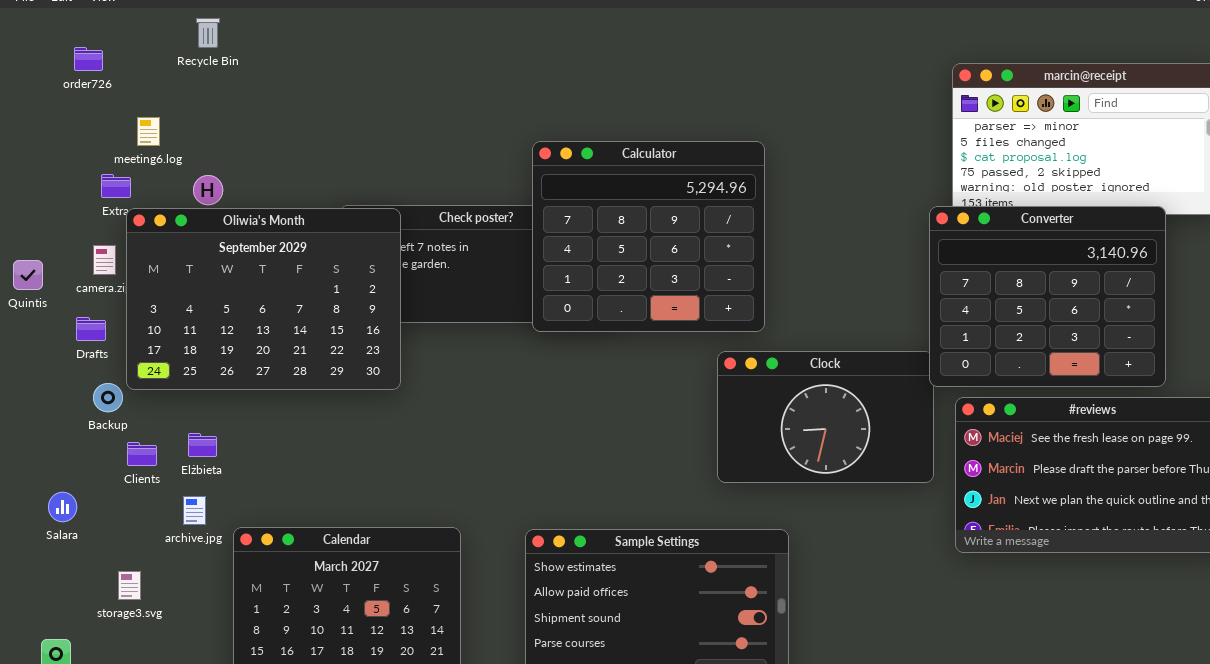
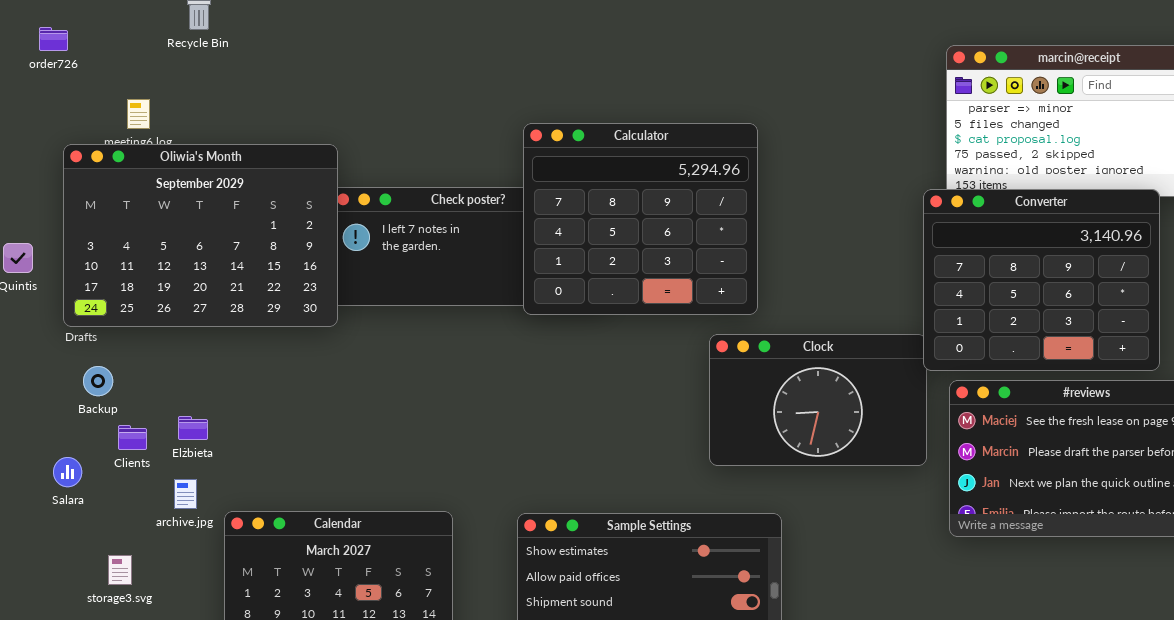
order726: [74,47,103,71] -> [39,27,68,51], moved
Oliwia's Month: [126,208,401,390] -> [63,144,338,327], moved
Salara: [48,492,77,522] -> [53,457,82,487], moved

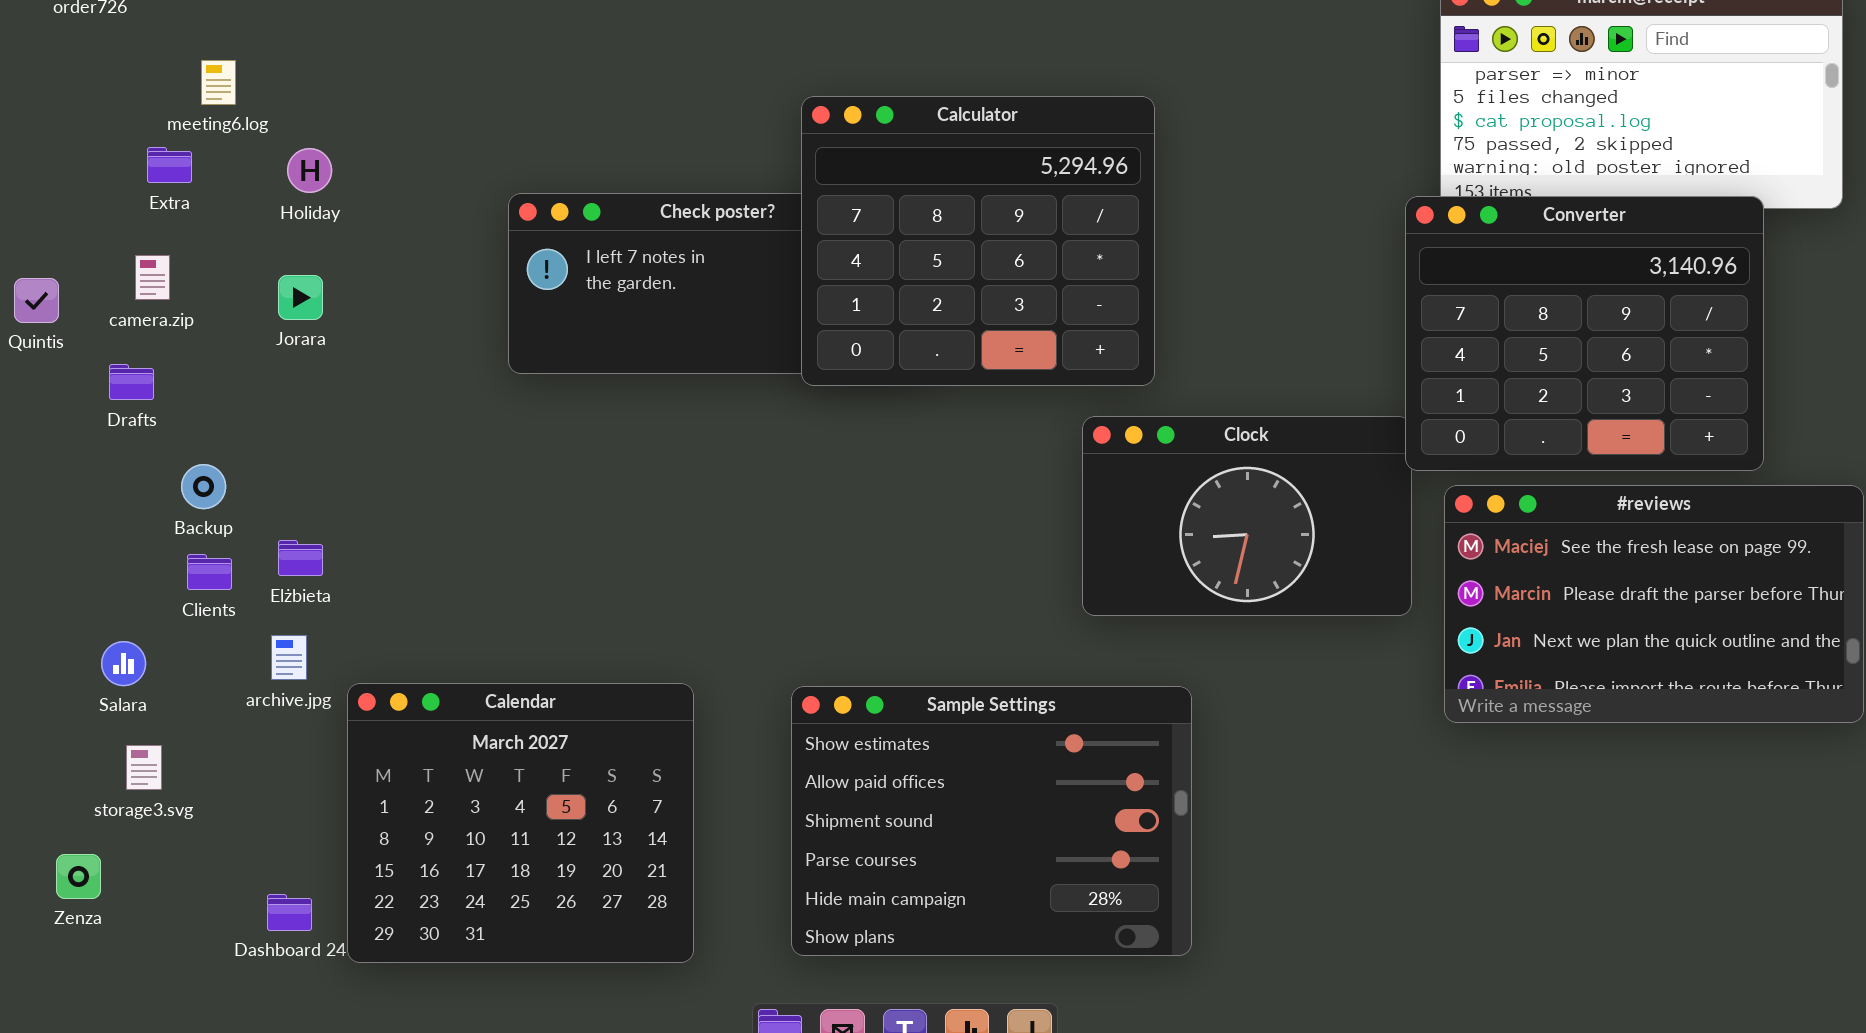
Oliwia's Month: [63,144,338,327] -> none, closed
Backup: [83,366,113,396] -> [181,464,226,509], moved
Salara: [53,457,82,487] -> [101,641,146,686], moved
storage3.svg: [108,555,132,585] -> [126,745,162,790], moved

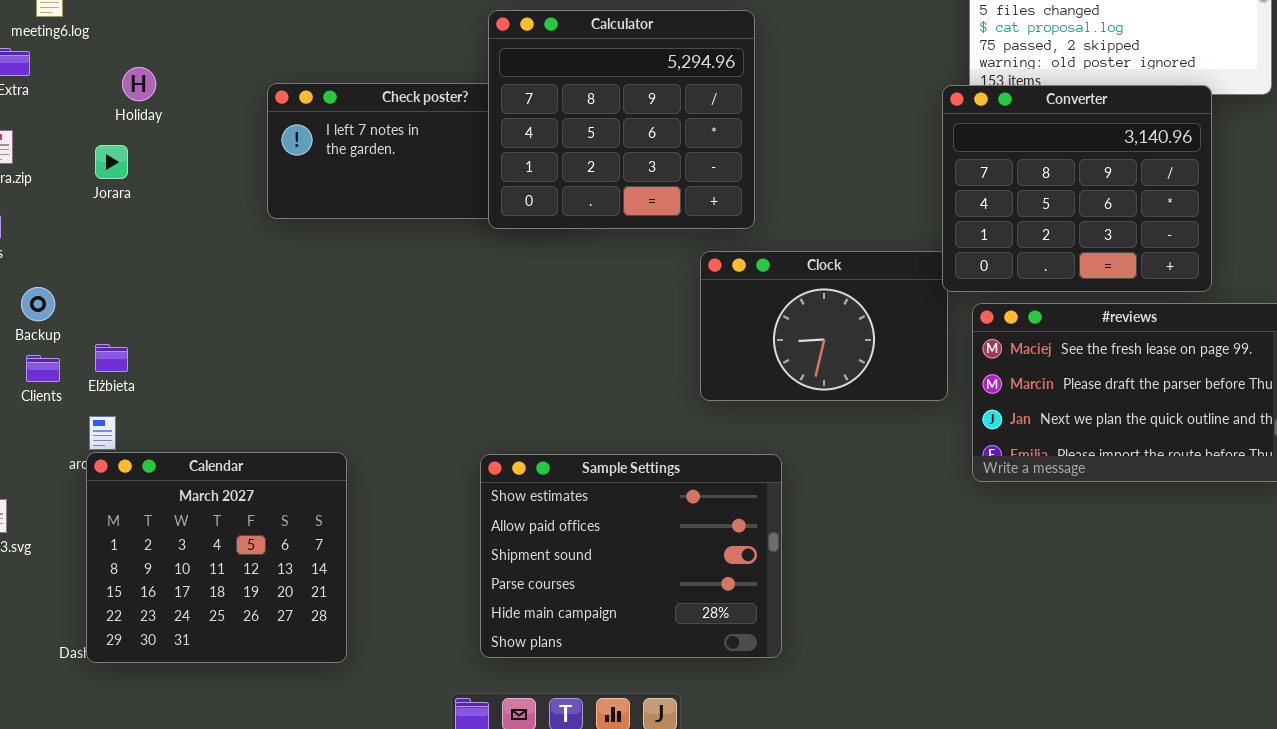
Holiday: [287,148,332,193] -> [122,67,156,101], moved
Calendar: [347,683,694,963] -> [86,452,347,663], moved

